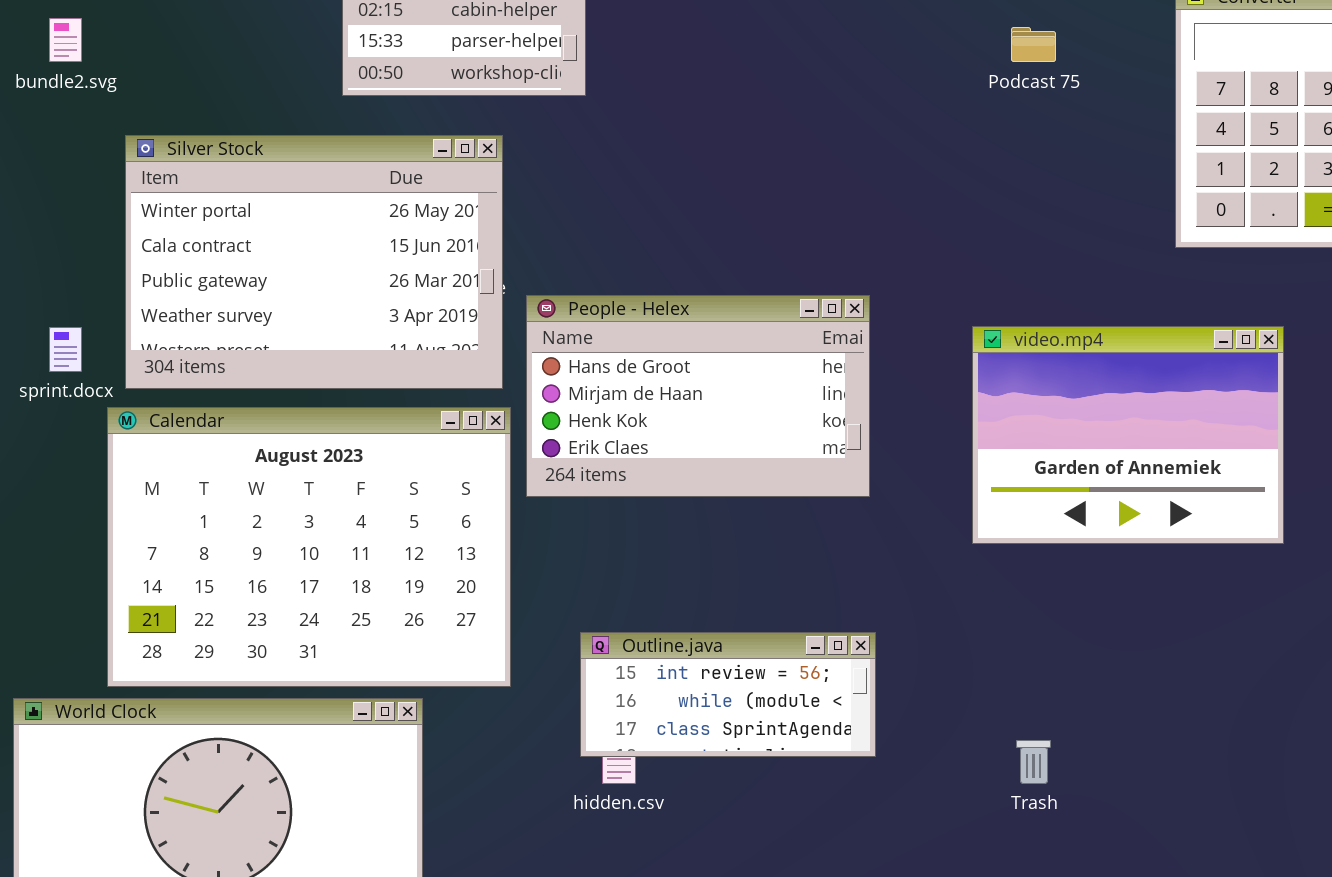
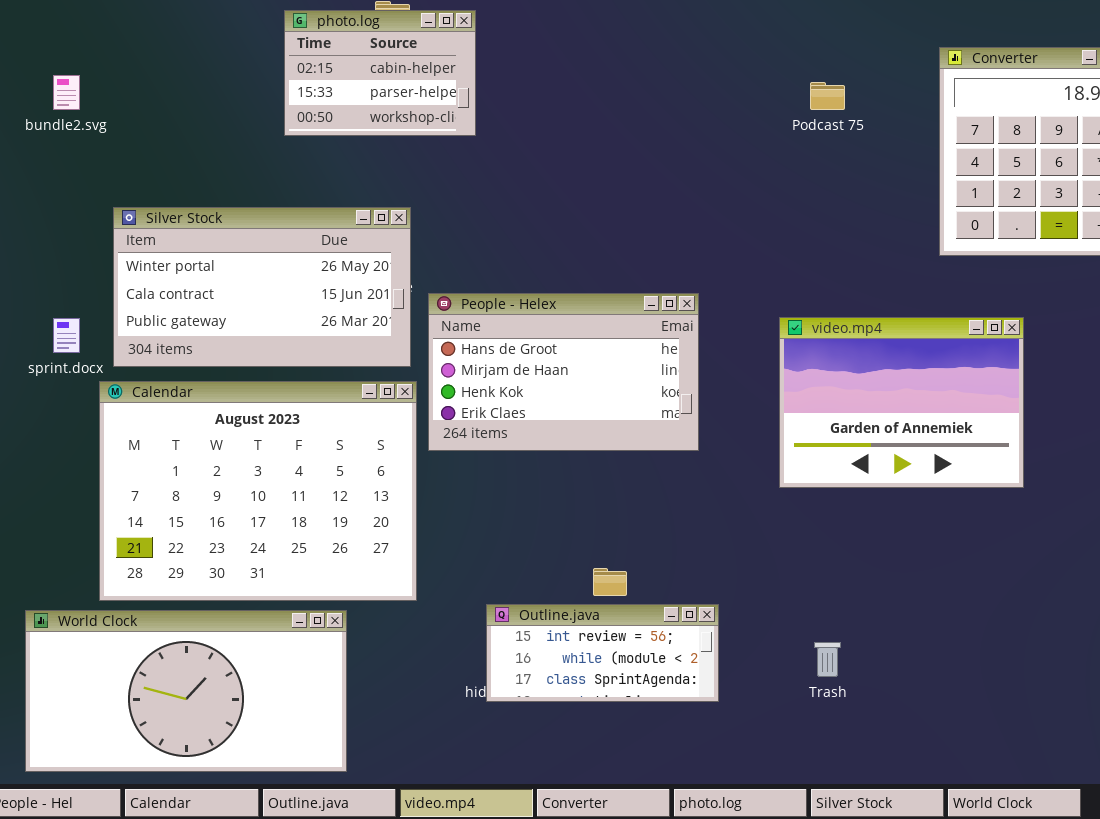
Silver Stock: [125,135,503,389] -> [113,207,411,367], resized
Outline.java: [580,632,876,757] -> [486,604,719,702], moved

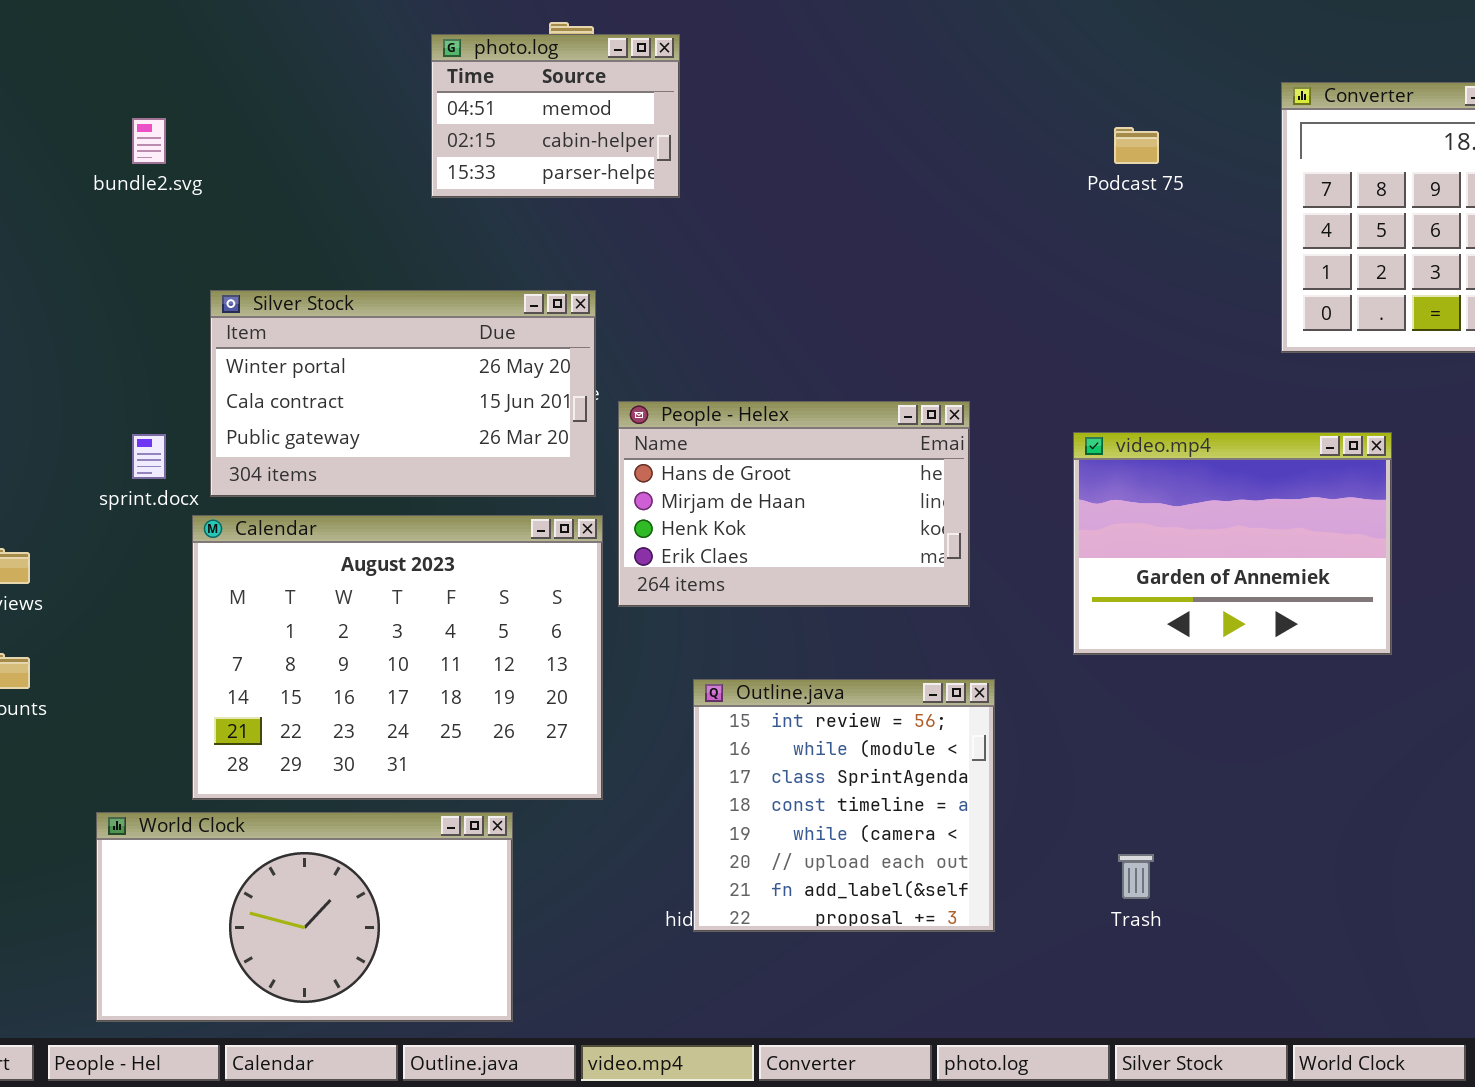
photo.log: [284,10,476,136] -> [431,34,680,198], scrolled up 1 row
Outline.java: [486,604,719,702] -> [693,679,995,932], resized

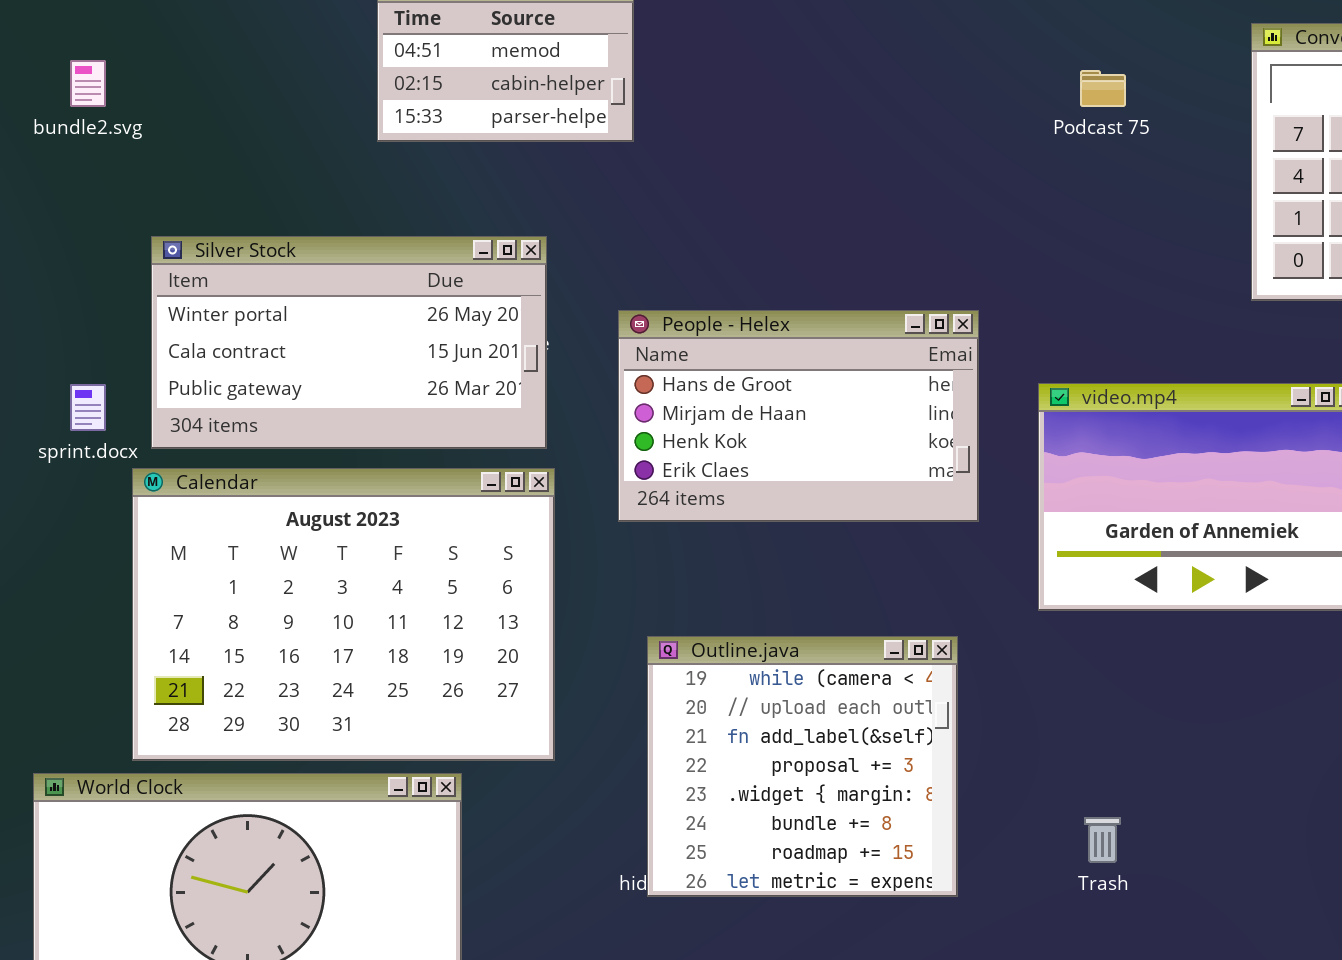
People - Helex: [618,401,970,607] -> [618,310,979,522], moved
Outline.java: [693,679,995,932] -> [647,636,958,897], scrolled down 4 rows

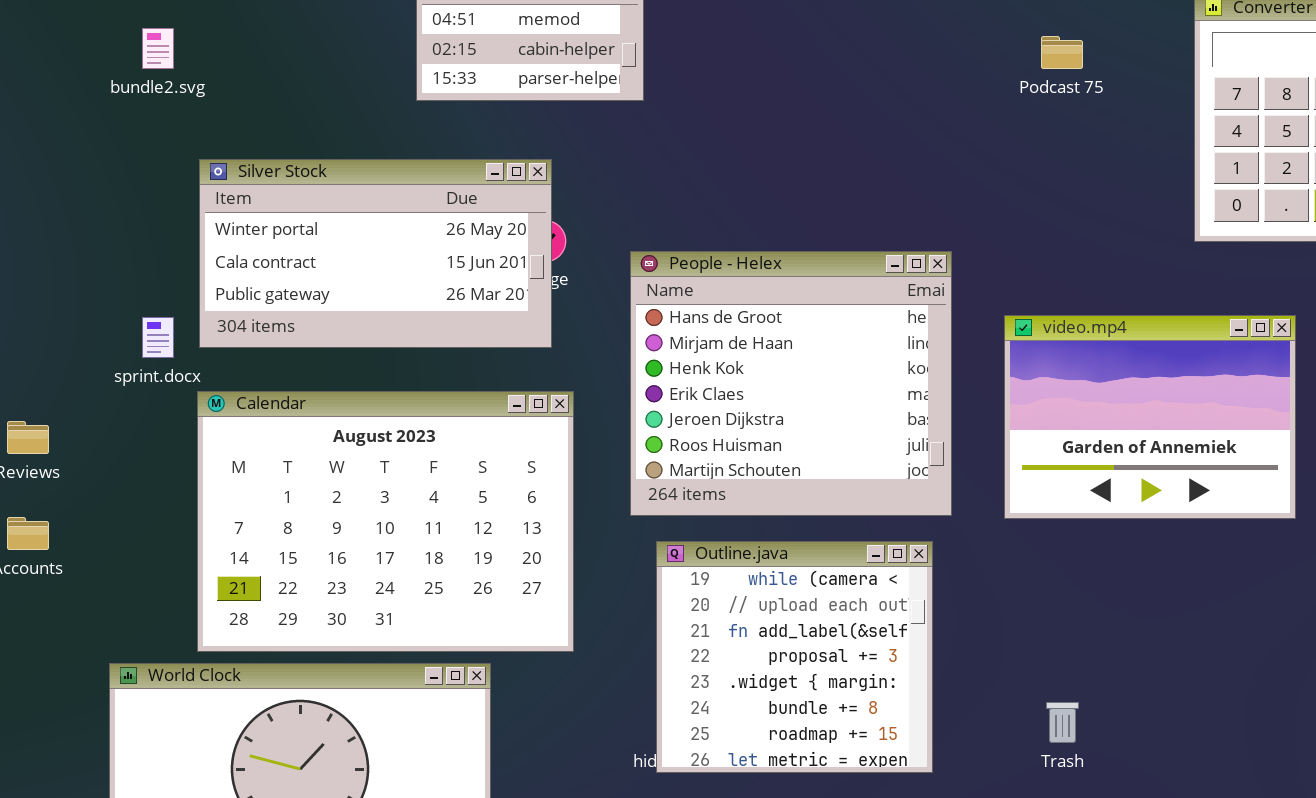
Silver Stock: [151,236,547,449] -> [199,159,552,348], moved
People - Helex: [618,310,979,522] -> [630,251,952,516], resized

